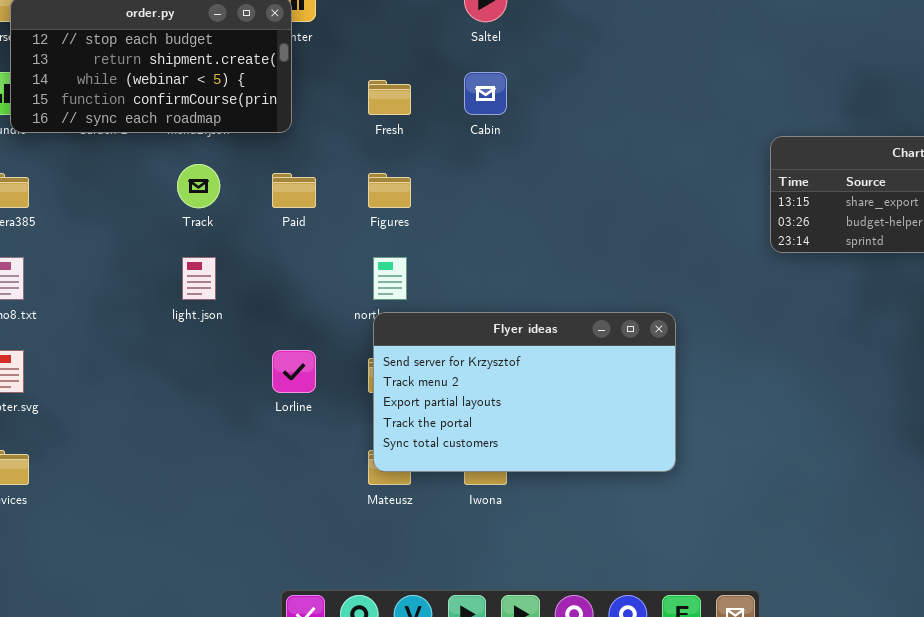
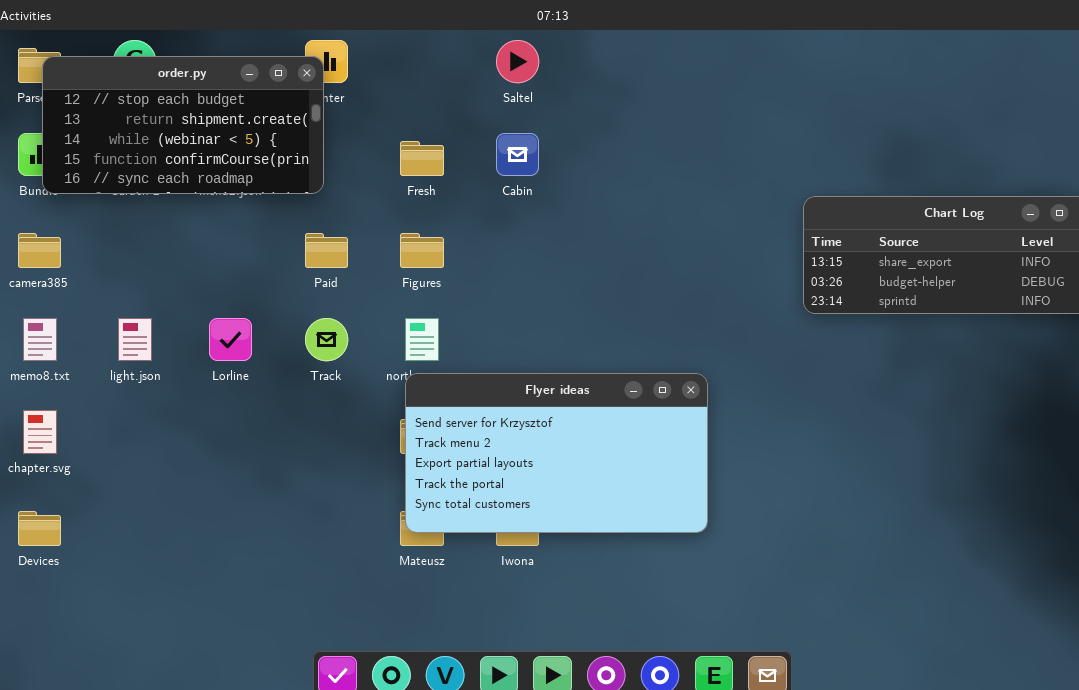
Track: [177,164,220,208] -> [305,318,348,361], moved
light.json: [182,257,216,300] -> [118,318,152,361], moved
Lorline: [272,350,316,393] -> [209,318,252,361], moved

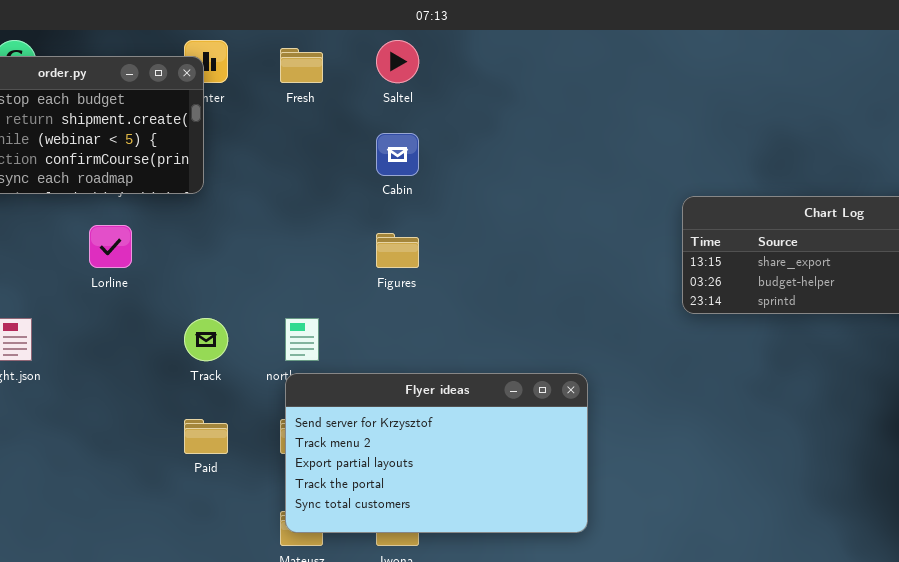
Fresh: [400,141,444,176] -> [280,48,323,83], moved
Paid: [305,233,348,268] -> [184,419,228,454], moved
Figures: [400,233,444,268] -> [376,233,419,268], moved
Lorline: [209,318,252,361] -> [89,225,132,268], moved

